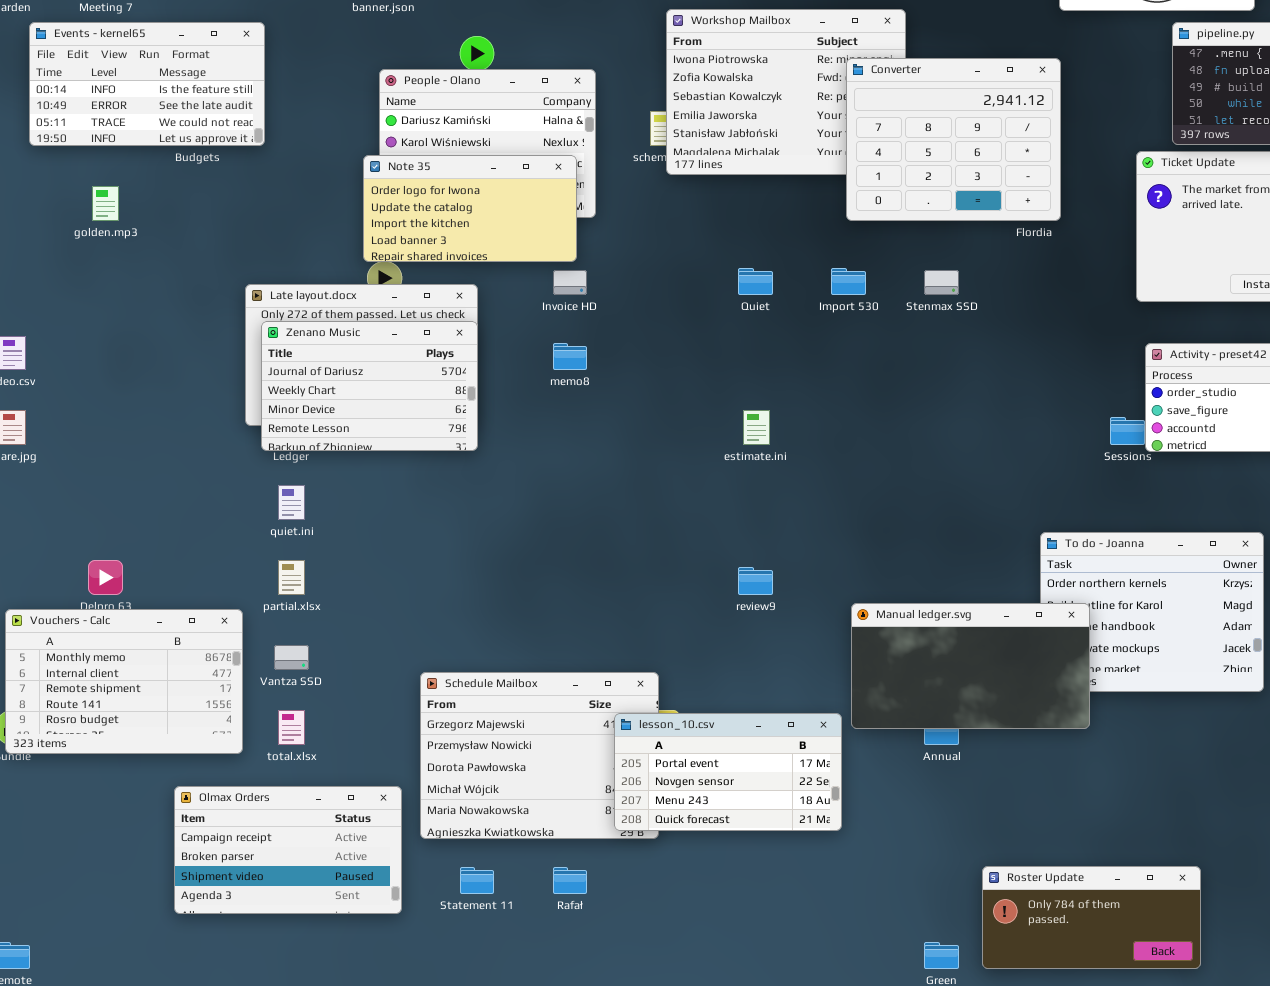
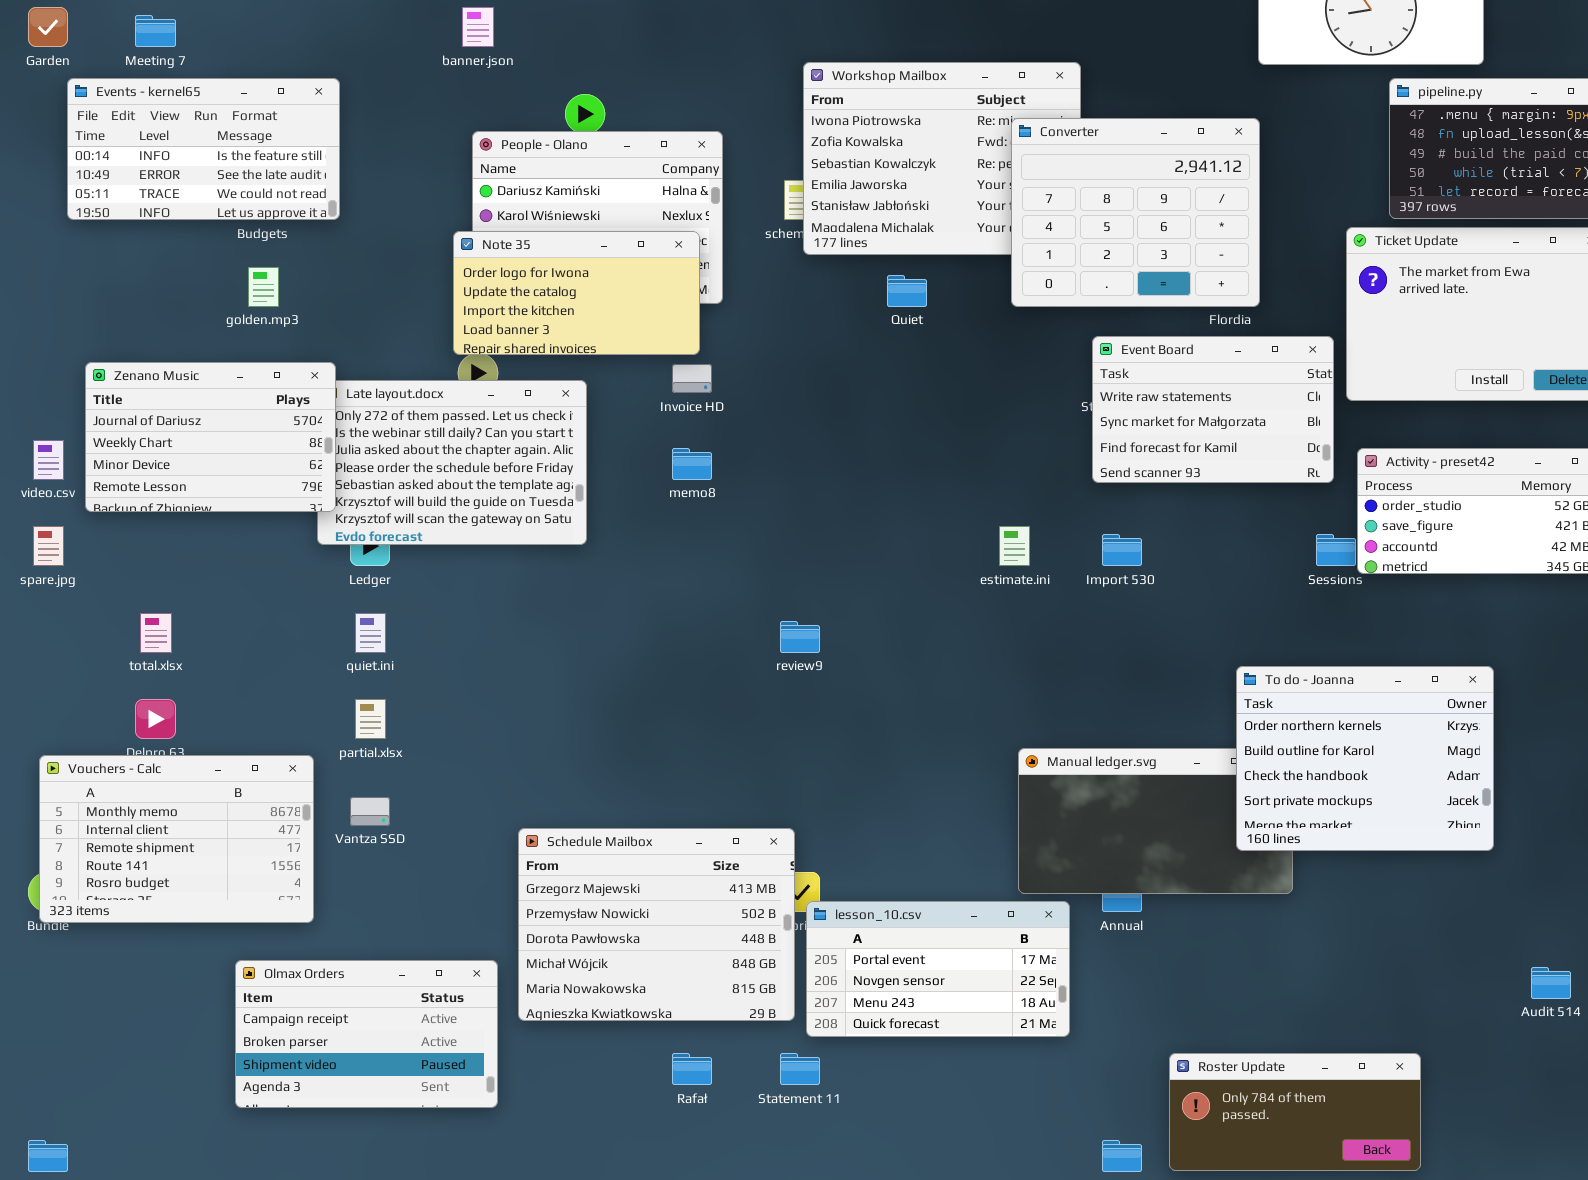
golden.mp3: [92,186,119,221] -> [248,267,279,307], moved
Event Board: none -> [1092,336,1334,483], opened
Quiet: [738,268,773,295] -> [887,275,927,307], moved
Import 530: [831,268,866,295] -> [1102,534,1142,566], moved
Zenano Music: [261,321,478,451] -> [85,362,336,512], moved
estimate.ini: [743,410,770,445] -> [999,526,1030,566], moved
To do - Joanna: [1040,532,1264,692] -> [1236,666,1494,851], raised
review9: [738,567,773,595] -> [780,621,820,653], moved
total.xlsx: [278,710,305,745] -> [140,613,172,653], moved
lesson_10.csv: [614,713,842,831] -> [806,901,1070,1037], moved
Statement 11: [460,867,494,894] -> [780,1053,820,1085], moved

